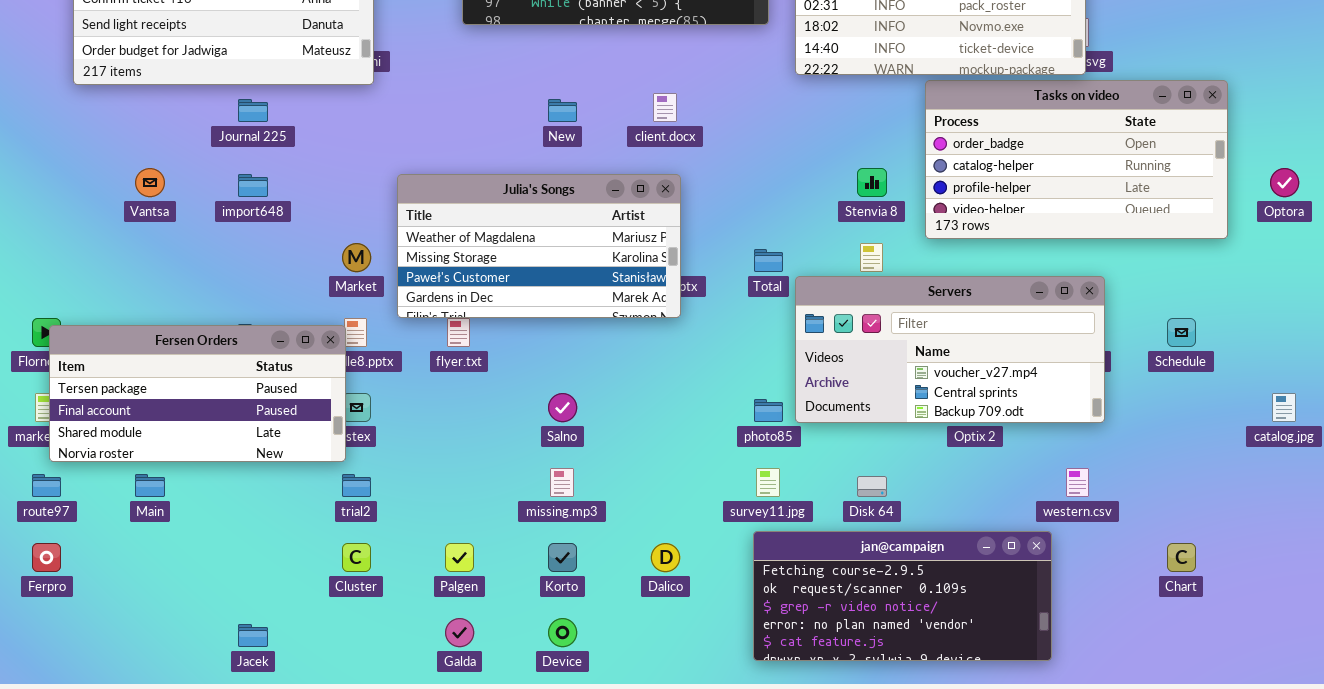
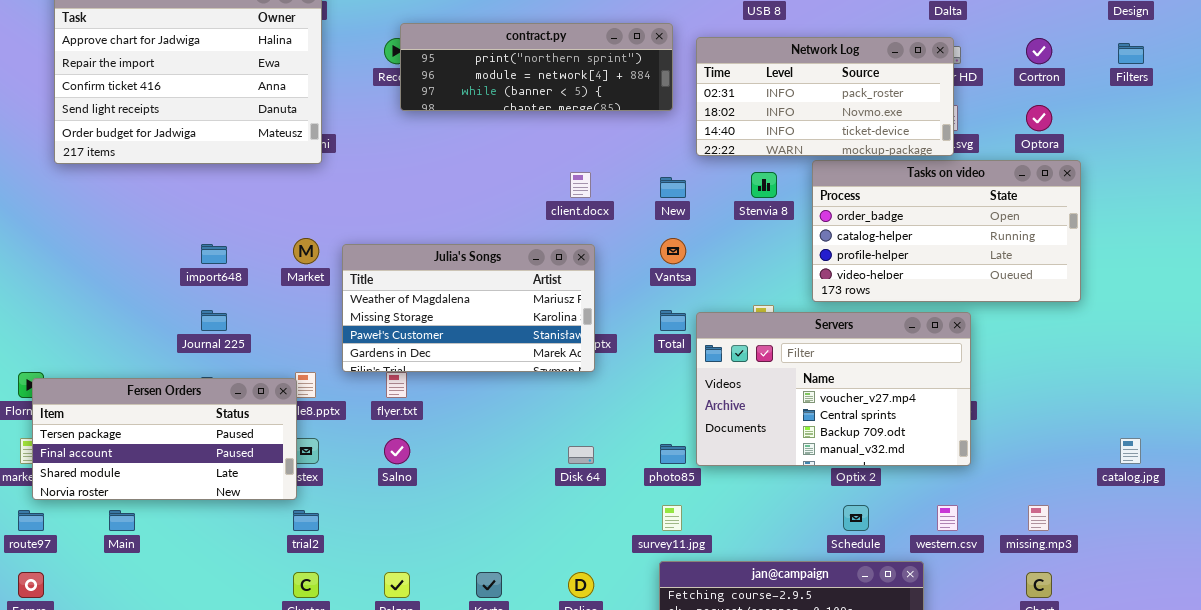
Journal 225: [238,99,268,122] -> [201,310,227,331], moved
New: [548,99,577,122] -> [660,177,686,198], moved
Vantsa: [135,168,165,197] -> [660,238,686,264], moved
Stenvia 8: [857,168,887,197] -> [751,172,777,198], moved
Optora: [1270,168,1299,197] -> [1026,105,1052,131], moved
Market: [342,243,371,272] -> [293,238,319,264], moved
Servers: [795,276,1105,423] -> [696,312,971,466], resized
Schedule: [1167,318,1196,347] -> [843,505,869,531], moved
Salno: [548,393,577,422] -> [384,438,410,464], moved
missing.mp3: [550,468,574,497] -> [1028,505,1049,531], moved
Disk 64: [857,476,887,497] -> [568,446,594,464], moved

